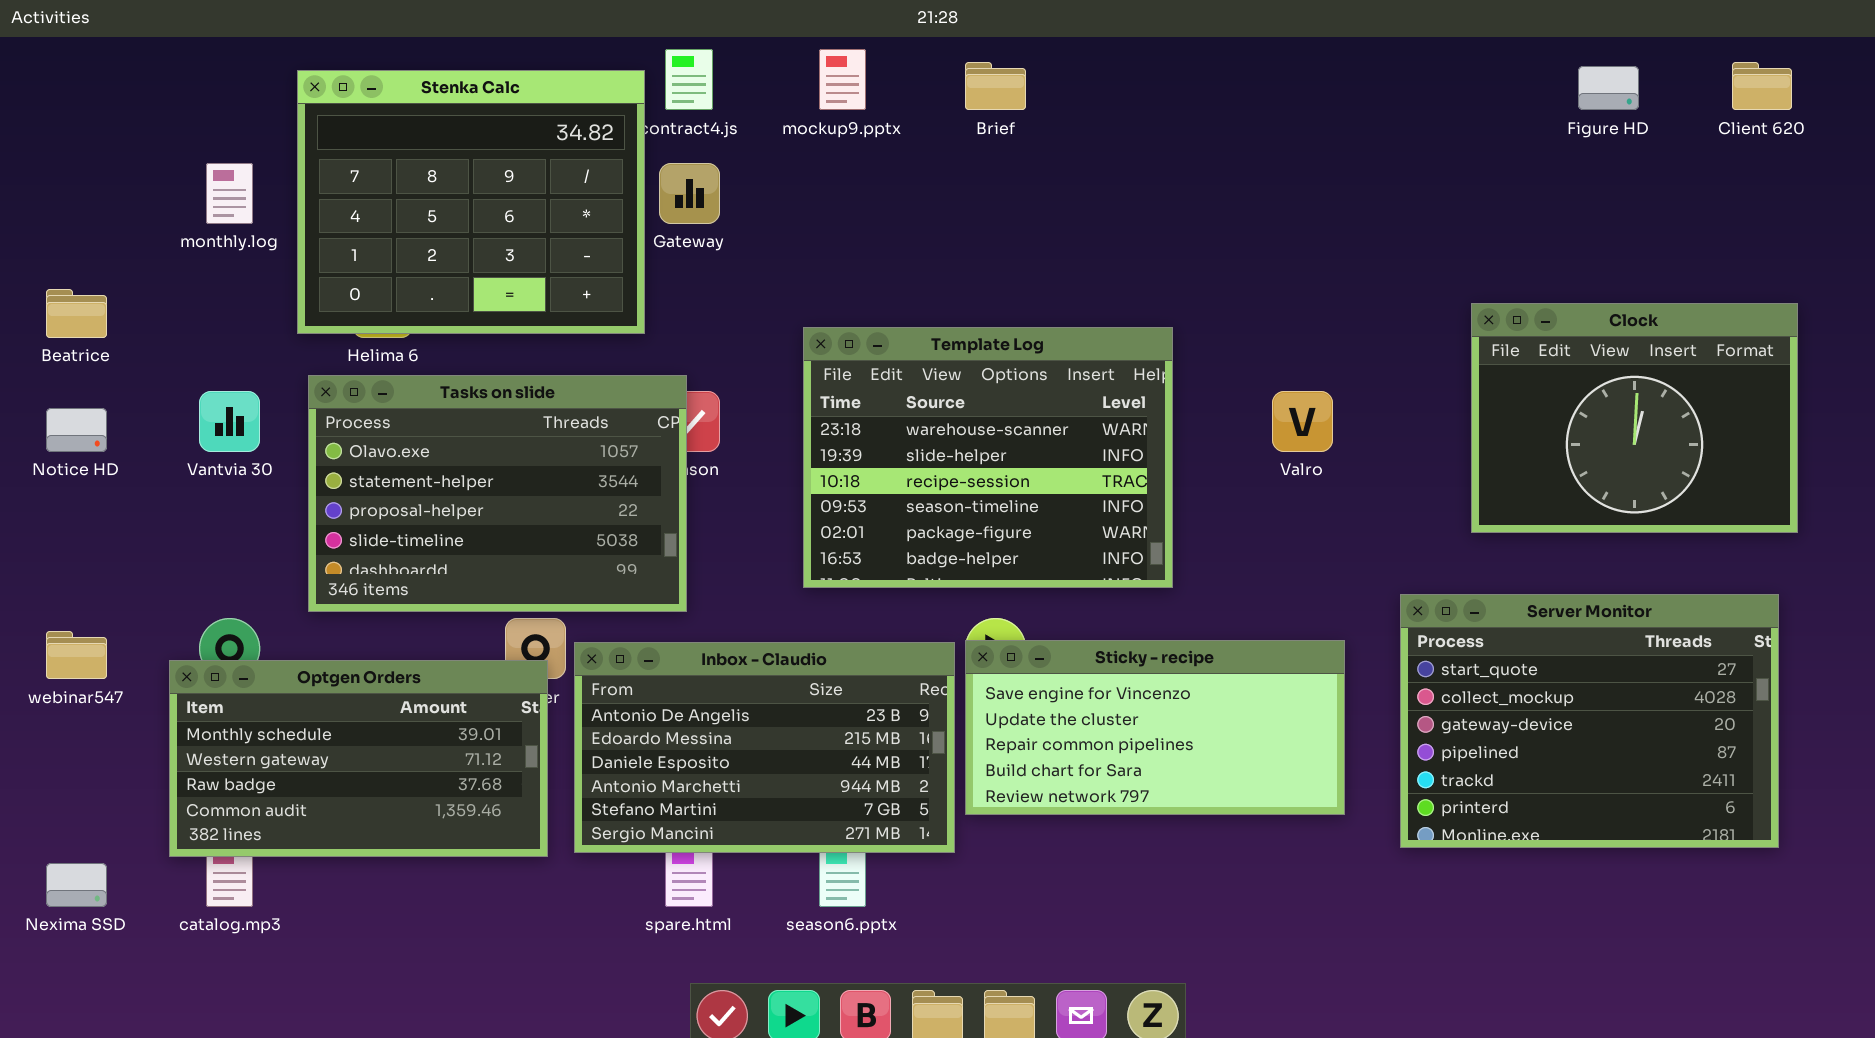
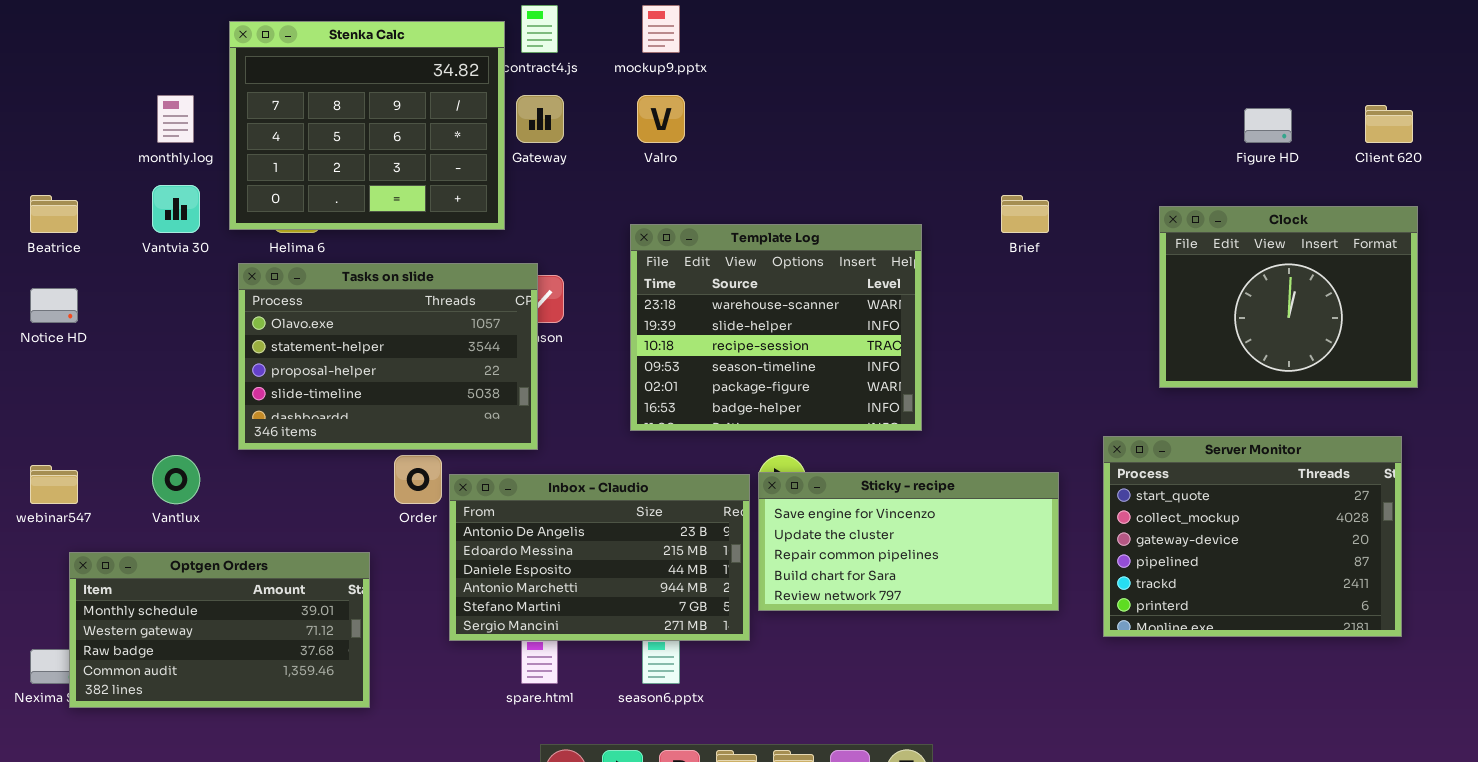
Brief: [965,62,1026,110] -> [1001,195,1049,233], moved
Client 620: [1732,62,1792,110] -> [1365,105,1413,143], moved
Figure HD: [1578,66,1639,110] -> [1244,108,1292,143], moved
Vantvia 30: [199,391,260,452] -> [152,185,200,233], moved
Valro: [1272,391,1333,452] -> [637,95,685,143], moved
Optgen Orders: [169,660,548,857] -> [69,552,370,708], moved

